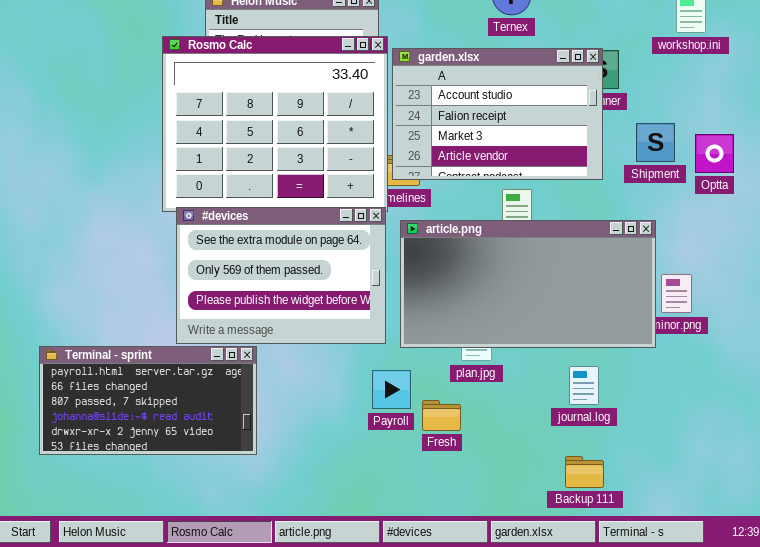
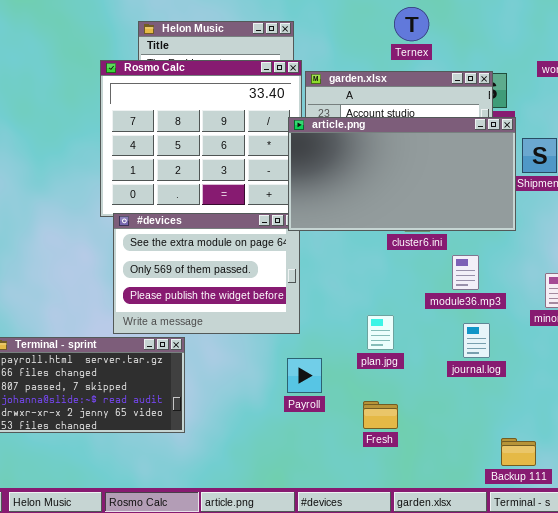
article.png: [400,220,656,348] -> [288,117,516,231], moved
journal.log: [569,366,599,405] -> [463,323,490,358], moved
Fresh: [422,400,461,431] -> [363,401,398,429], moved
Backup 111: [565,456,604,488] -> [501,438,536,466], moved

